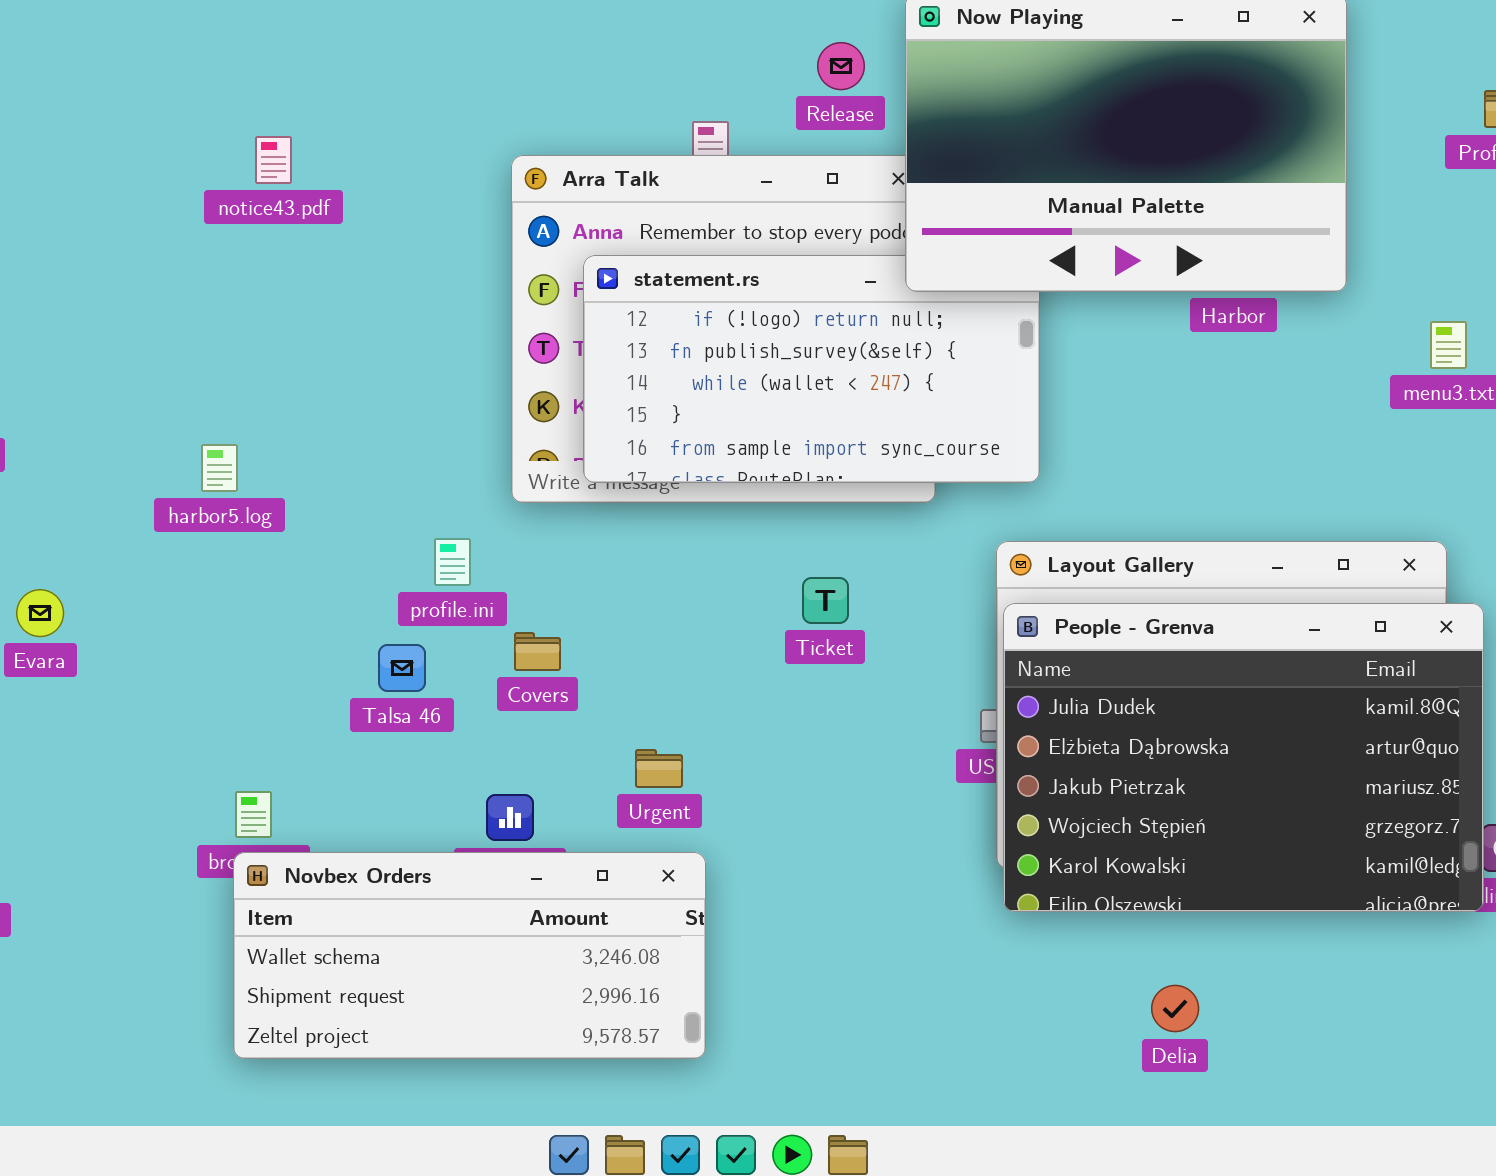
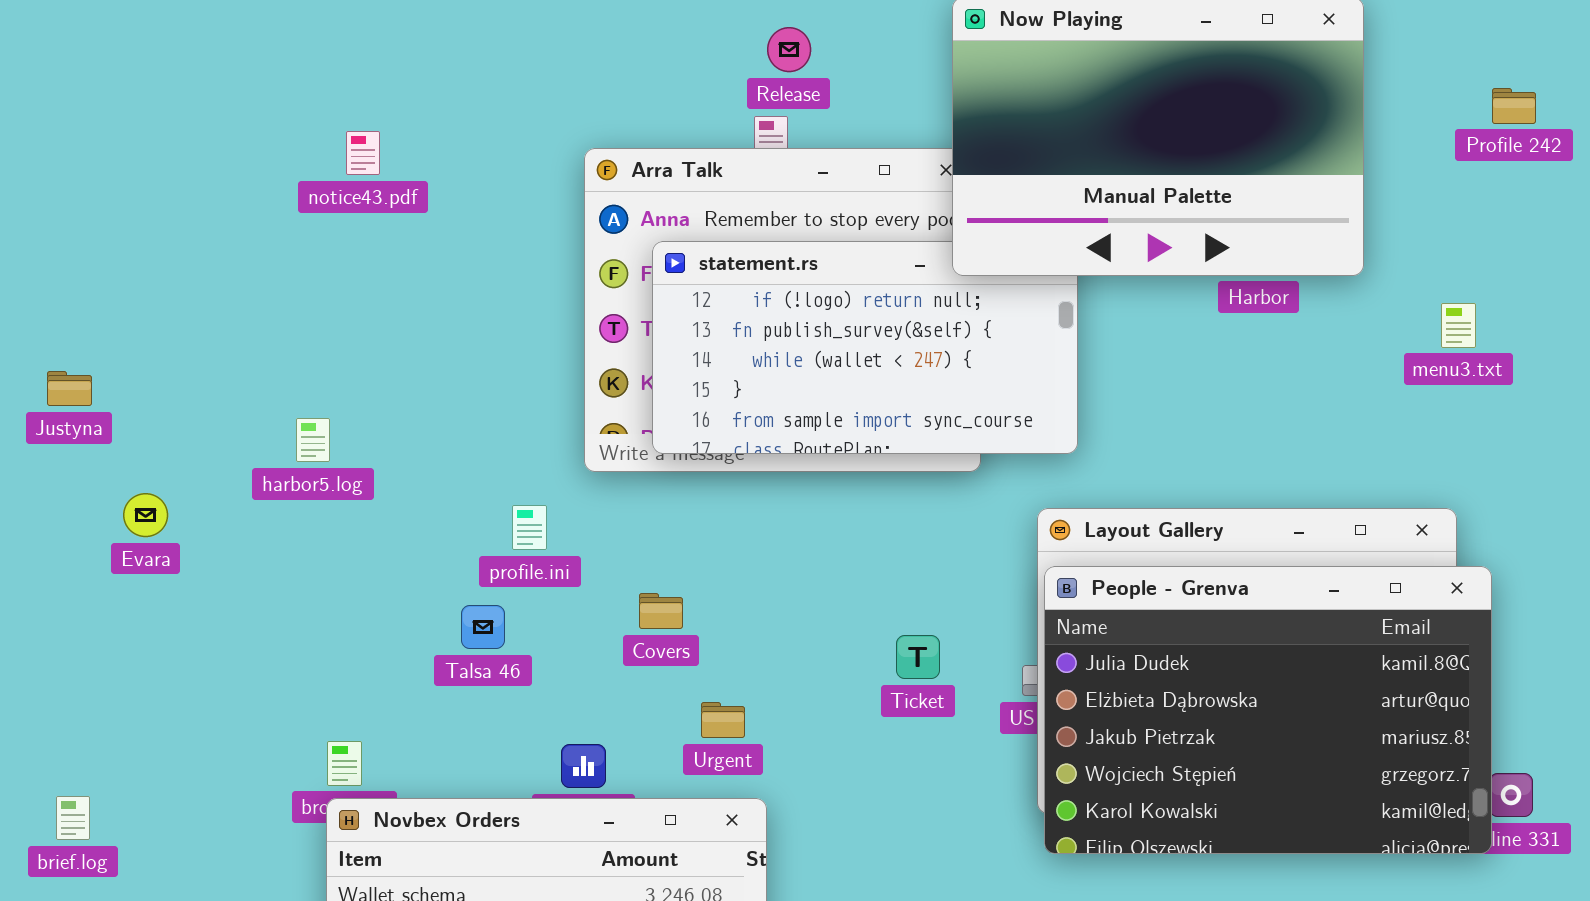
Release: [817,42,865,90] -> [767,27,811,72], moved
Ticket: [802,577,849,624] -> [896,635,940,679], moved
Evara: [16,589,64,637] -> [123,493,168,537], moved
Covers: [514,632,561,671] -> [639,593,683,629], moved

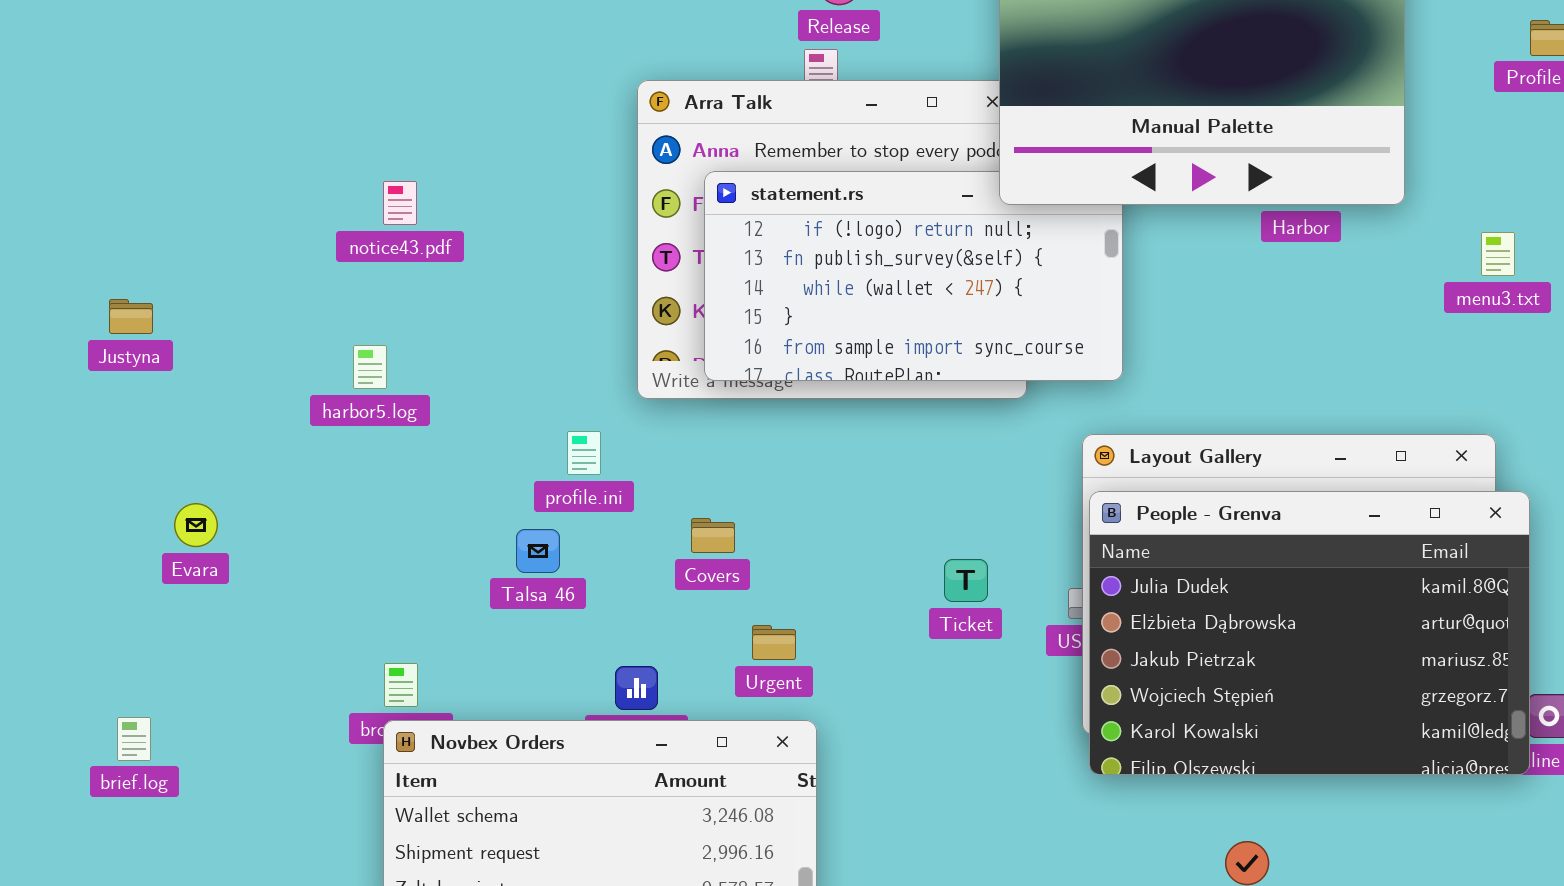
notice43.pdf: [346,131,380,175] -> [383,181,417,225], moved
Evara: [123,493,168,537] -> [174,503,218,547], moved

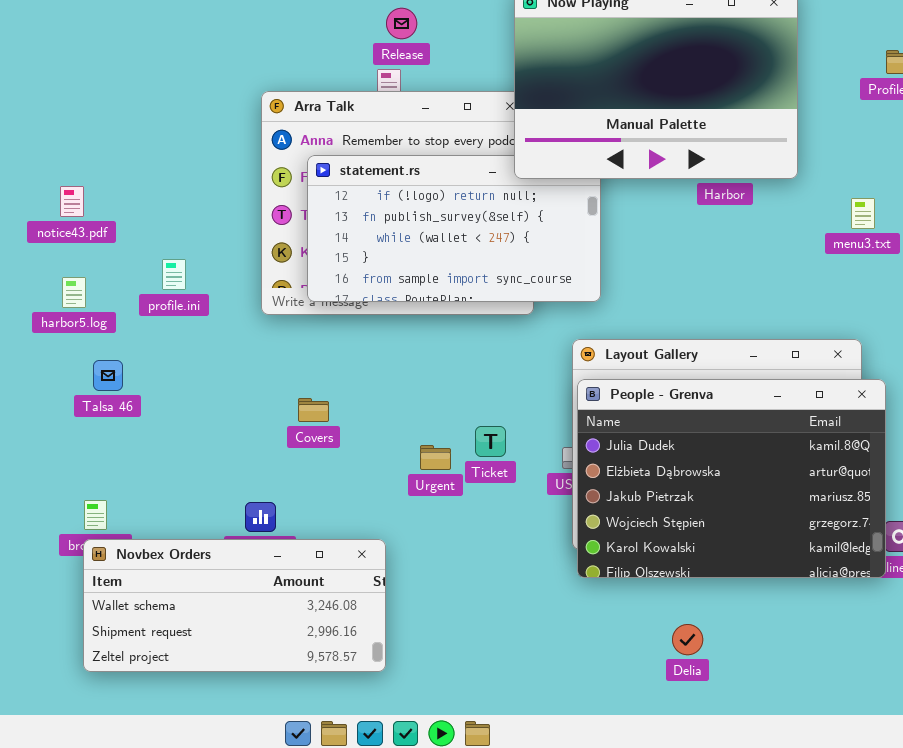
notice43.pdf: [383,181,417,225] -> [60,186,84,217], moved
profile.ini: [567,431,601,475] -> [162,259,186,290], moved
Talsa 46: [516,529,560,573] -> [93,360,123,391], moved
Urgent: [752,625,796,660] -> [420,445,451,470], moved

